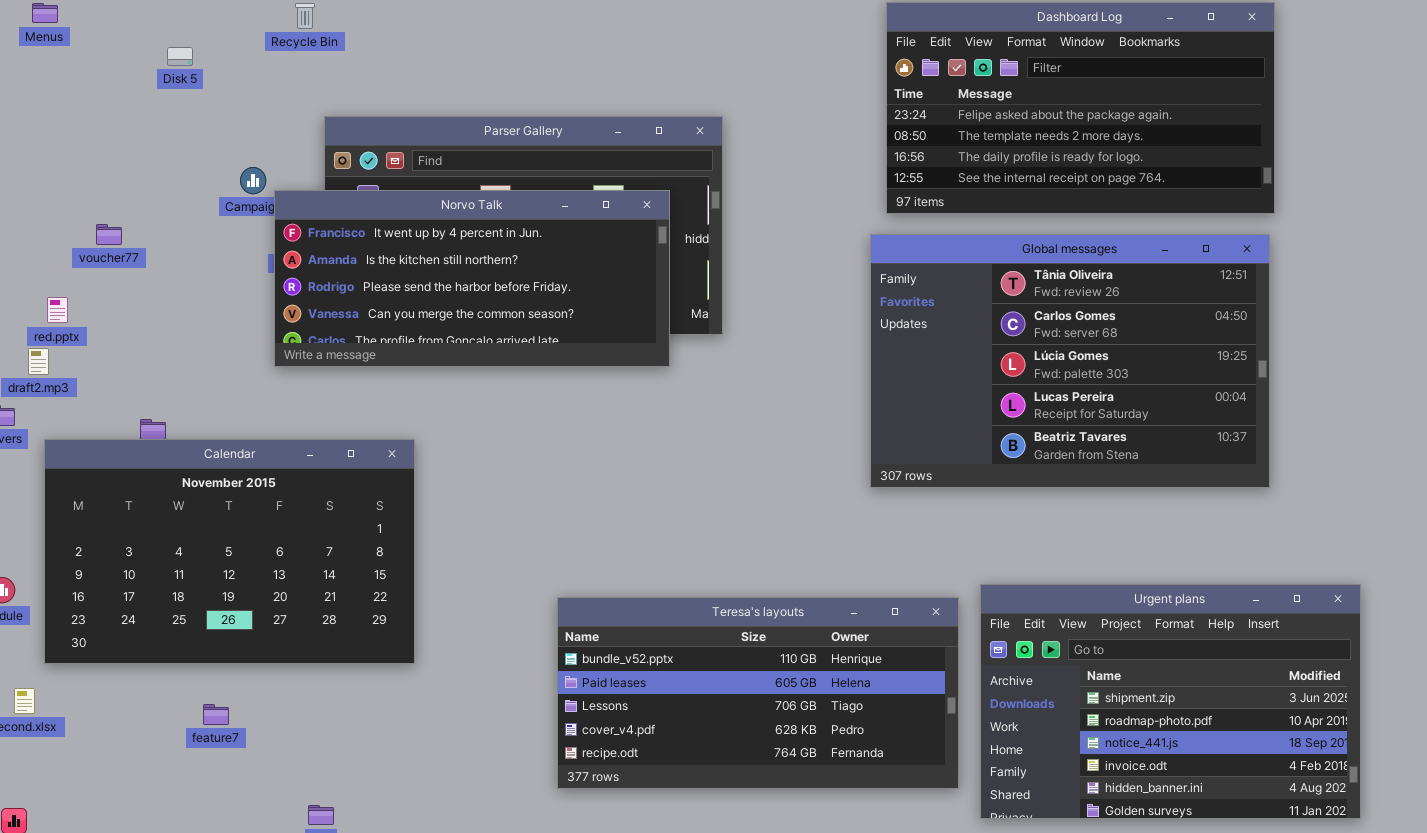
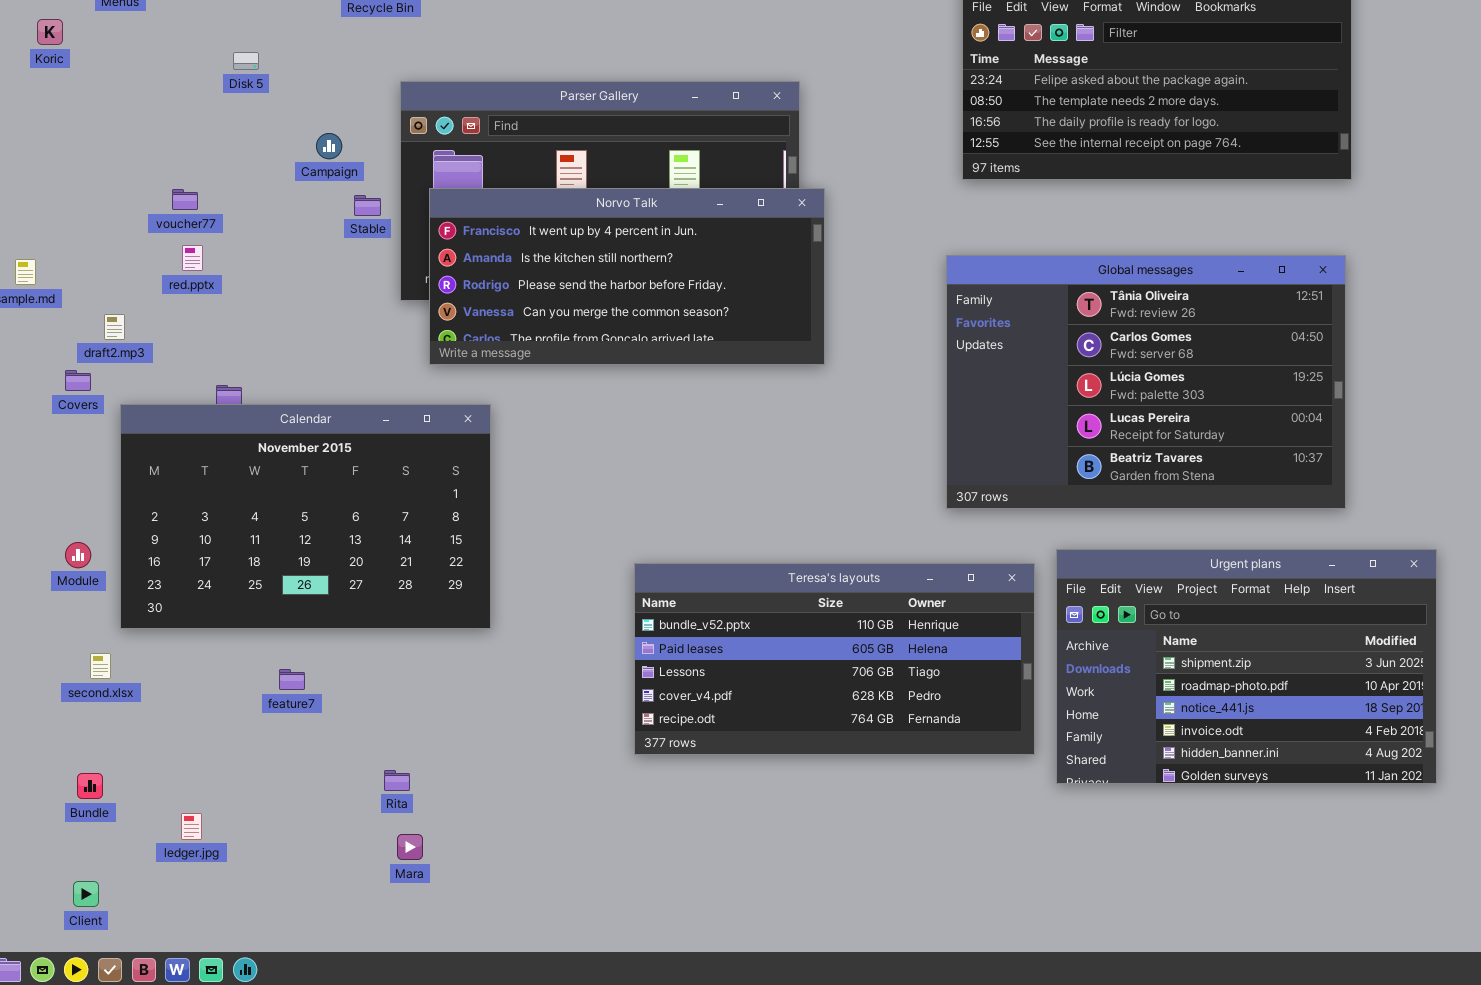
Disk 5: [167,47,193,66] -> [233,52,259,70], moved
Norvo Talk: [274,190,670,367] -> [429,188,825,365], moved
Global messages: [870,234,1270,488] -> [946,255,1346,509], moved
red.pptx: [47,297,68,323] -> [182,245,203,271], moved

